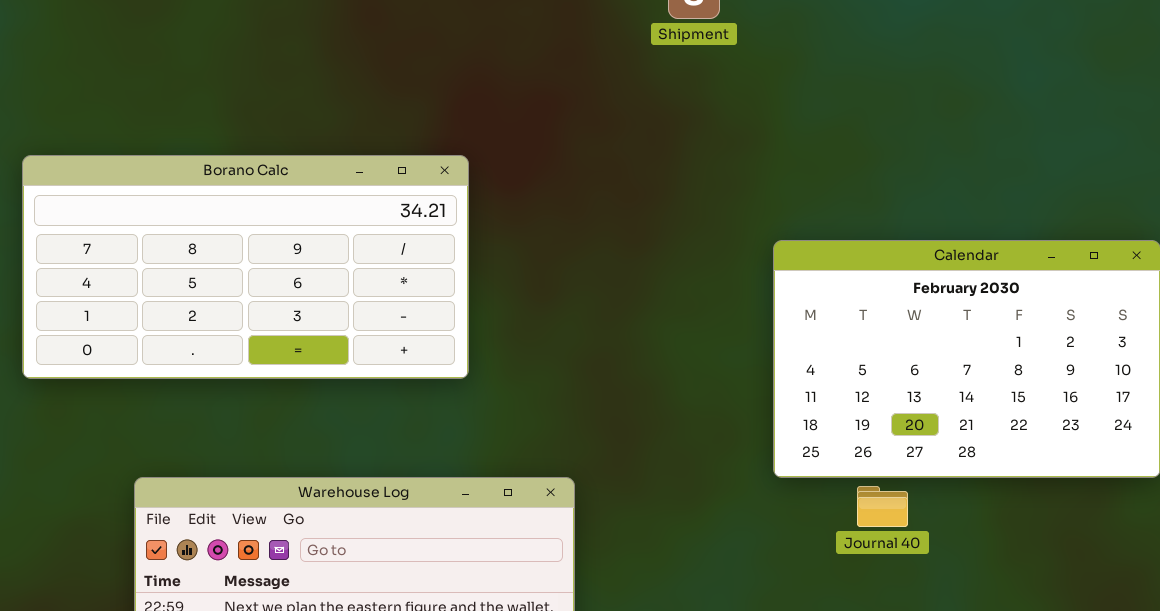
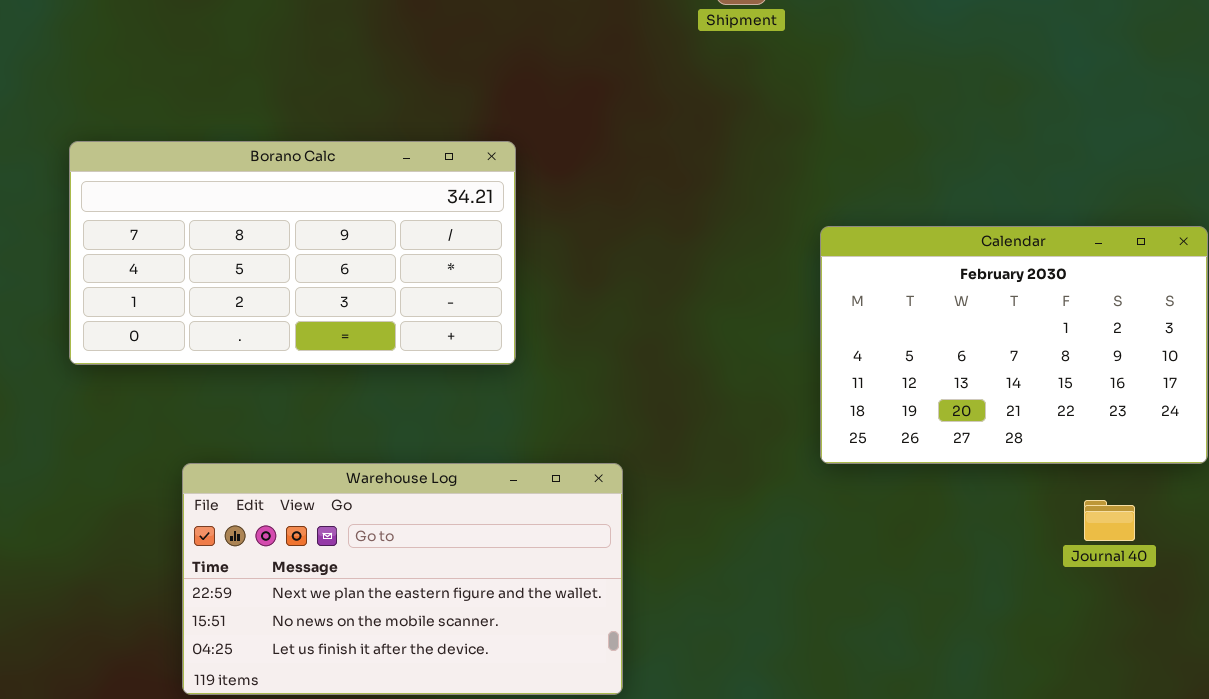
Journal 40: [857,486,908,527] -> [1084,500,1135,541], moved

